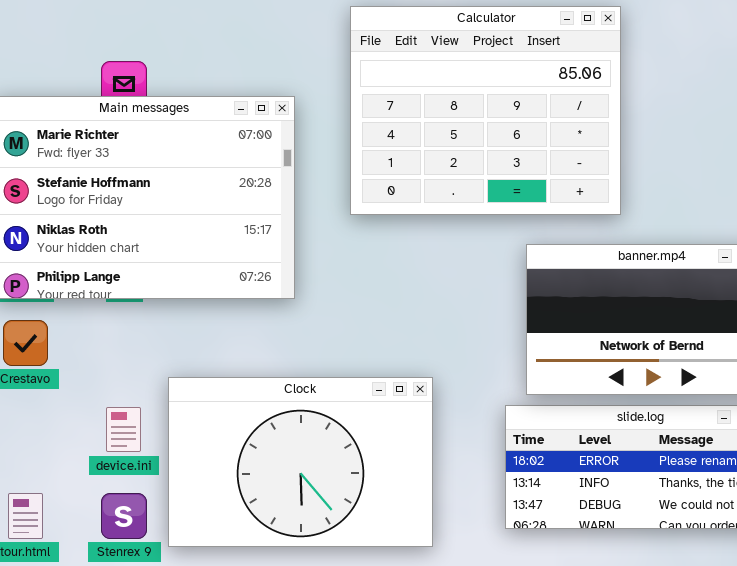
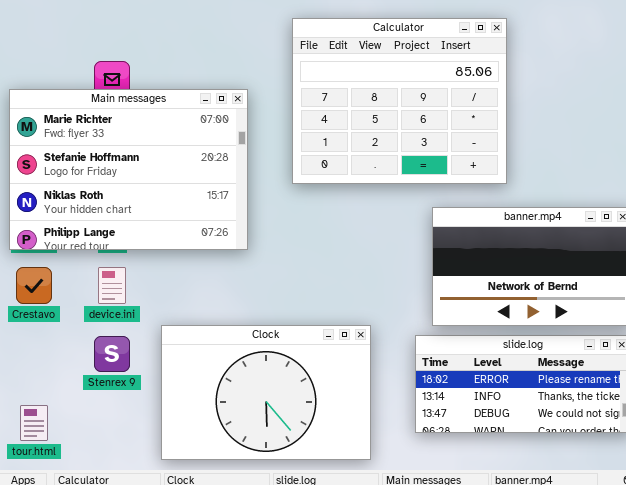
Clock: [168,377,433,547] -> [161,325,371,460], moved
device.ini: [106,407,141,452] -> [98,267,126,304], moved
Stenrex 9: [101,493,147,539] -> [94,336,130,372], moved

